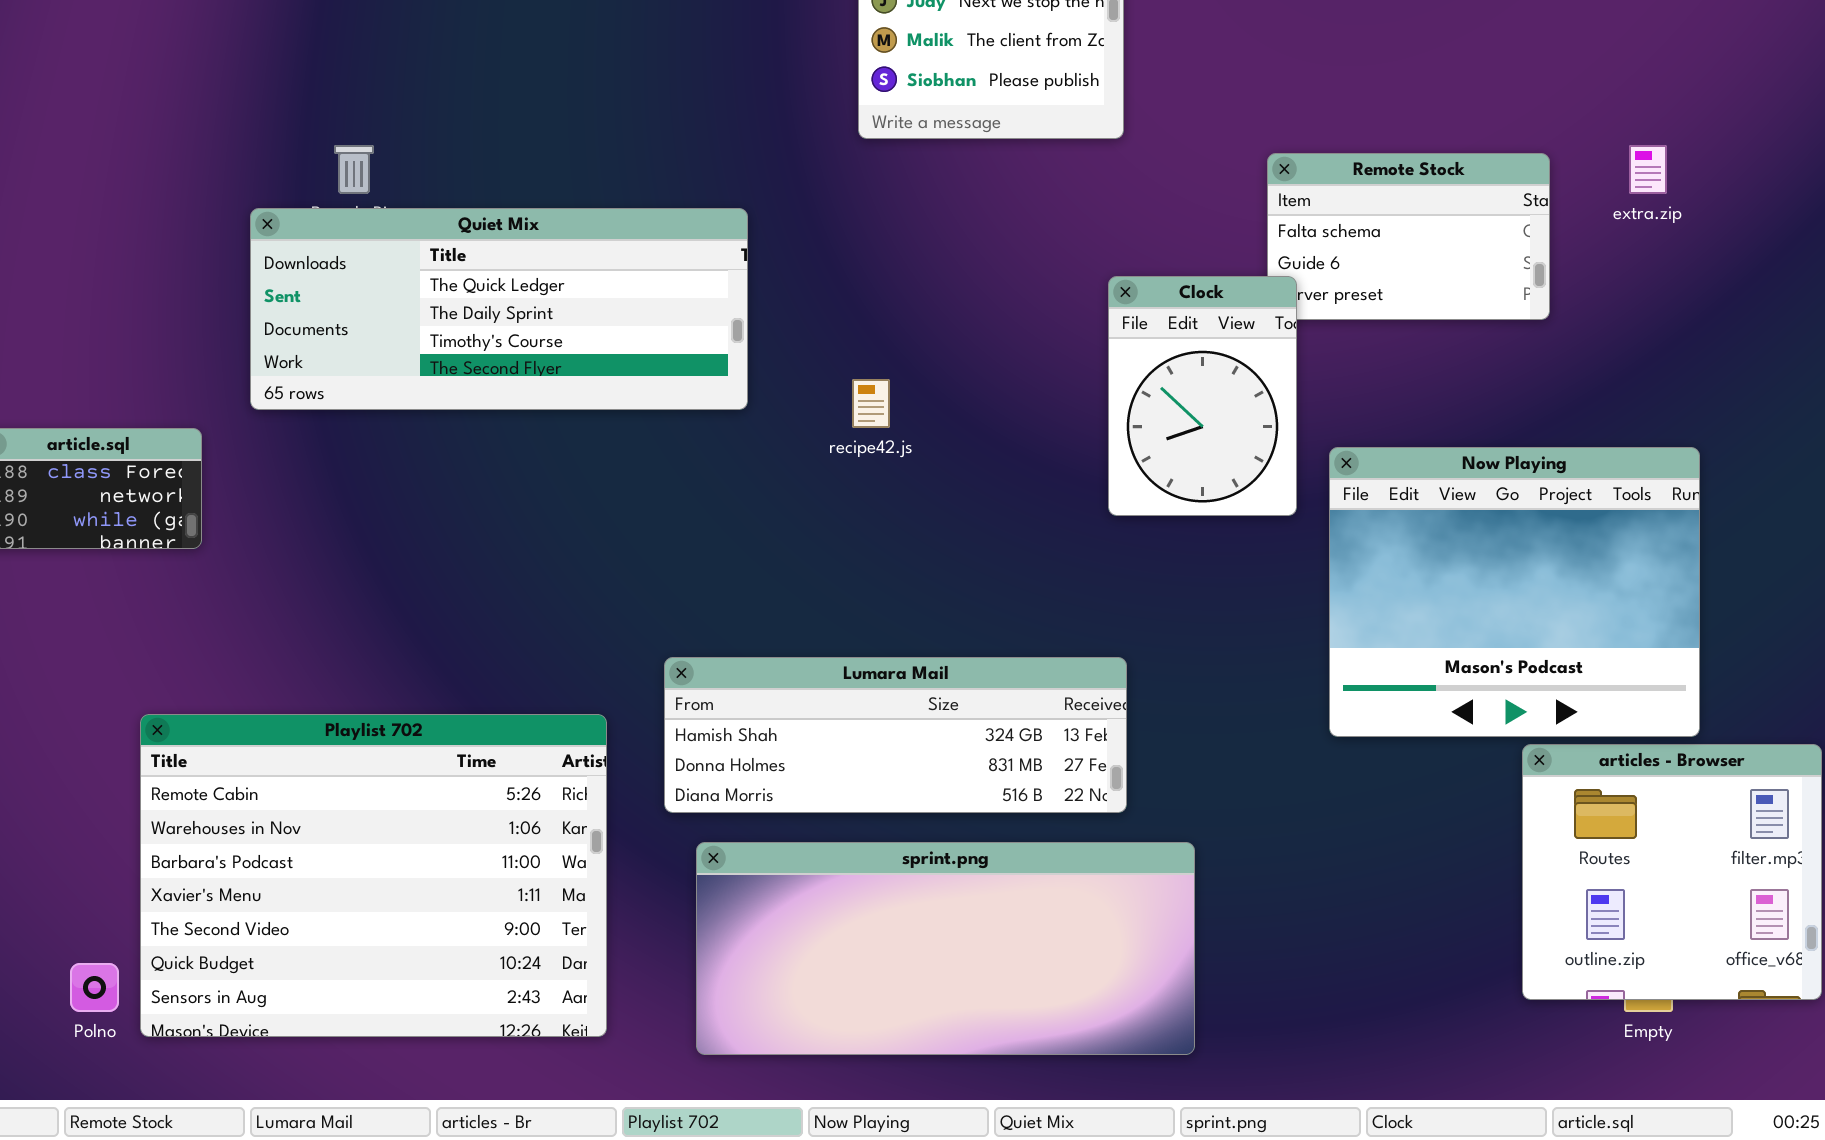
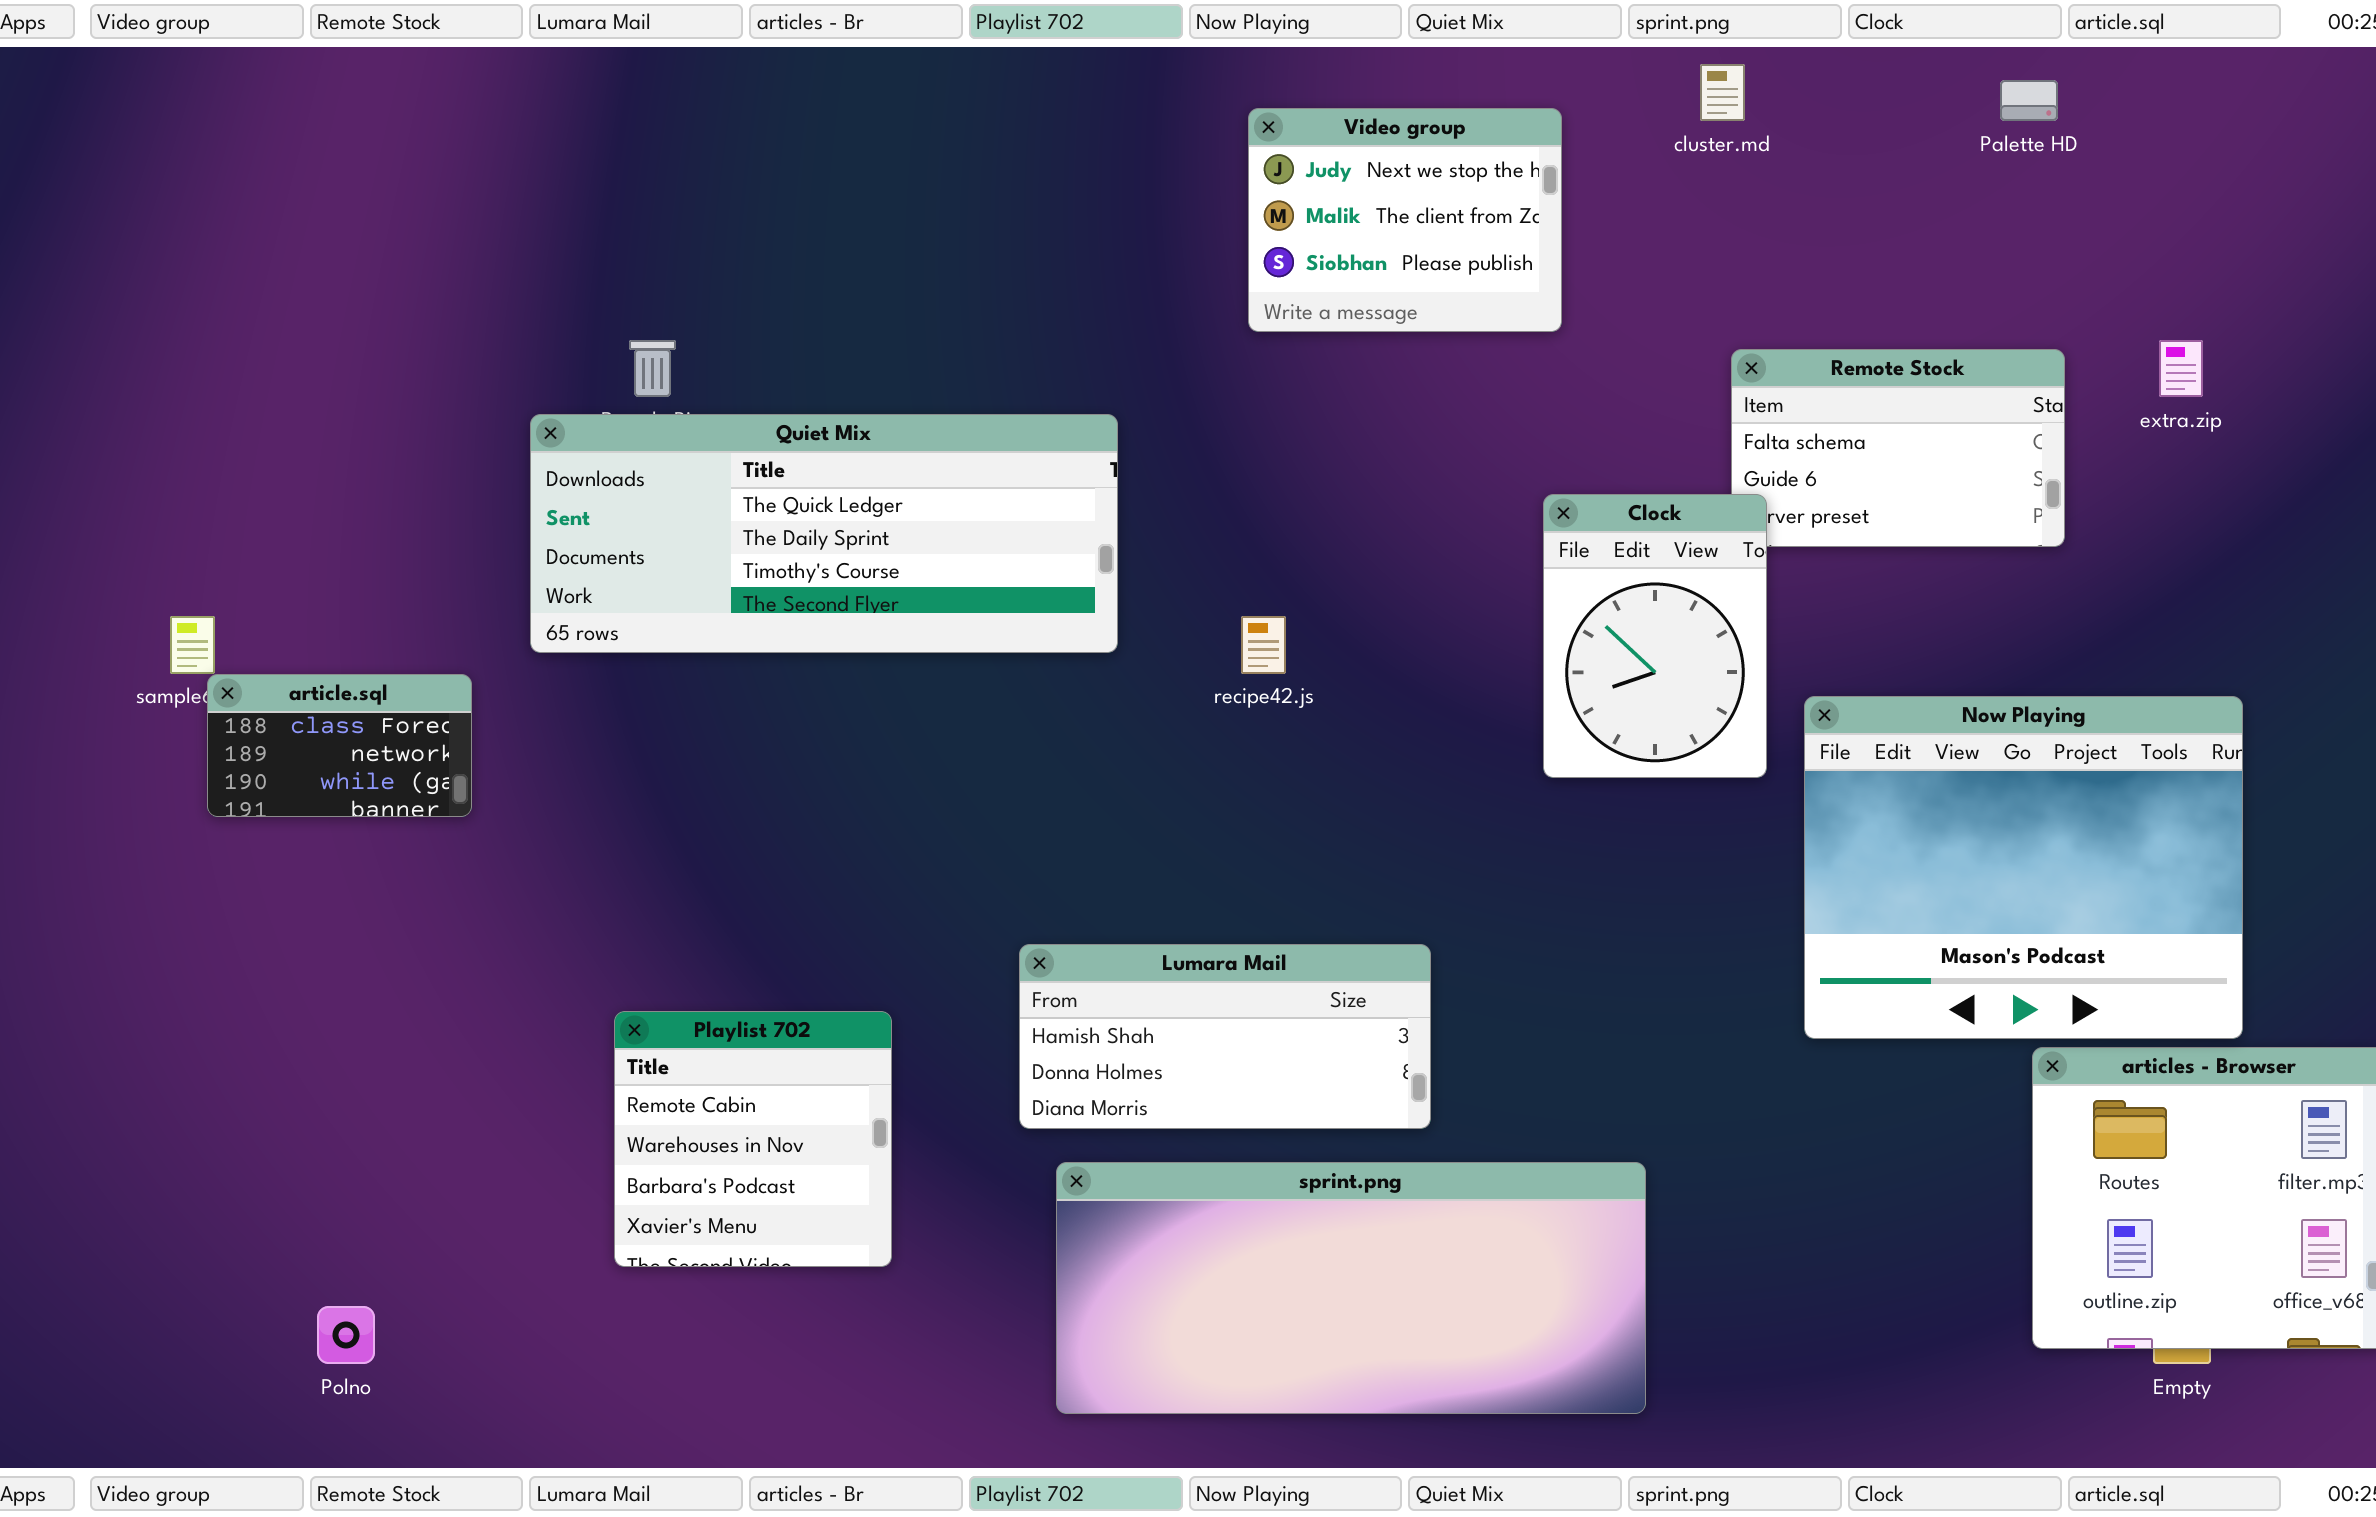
Lumara Mail: [664,657,1127,813] -> [1019,944,1431,1129], resized
Playlist 702: [140,714,607,1037] -> [614,1011,892,1267], moved, resized

